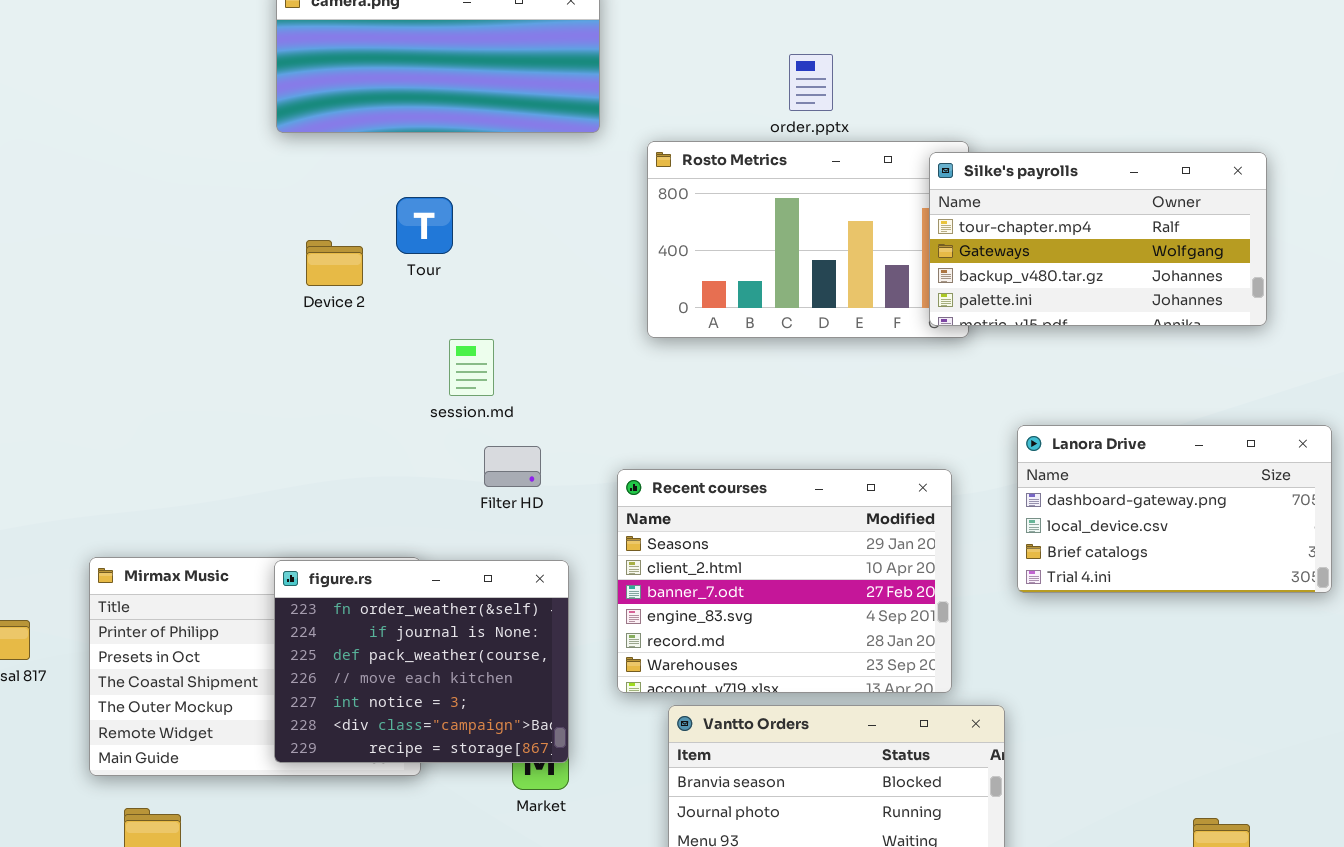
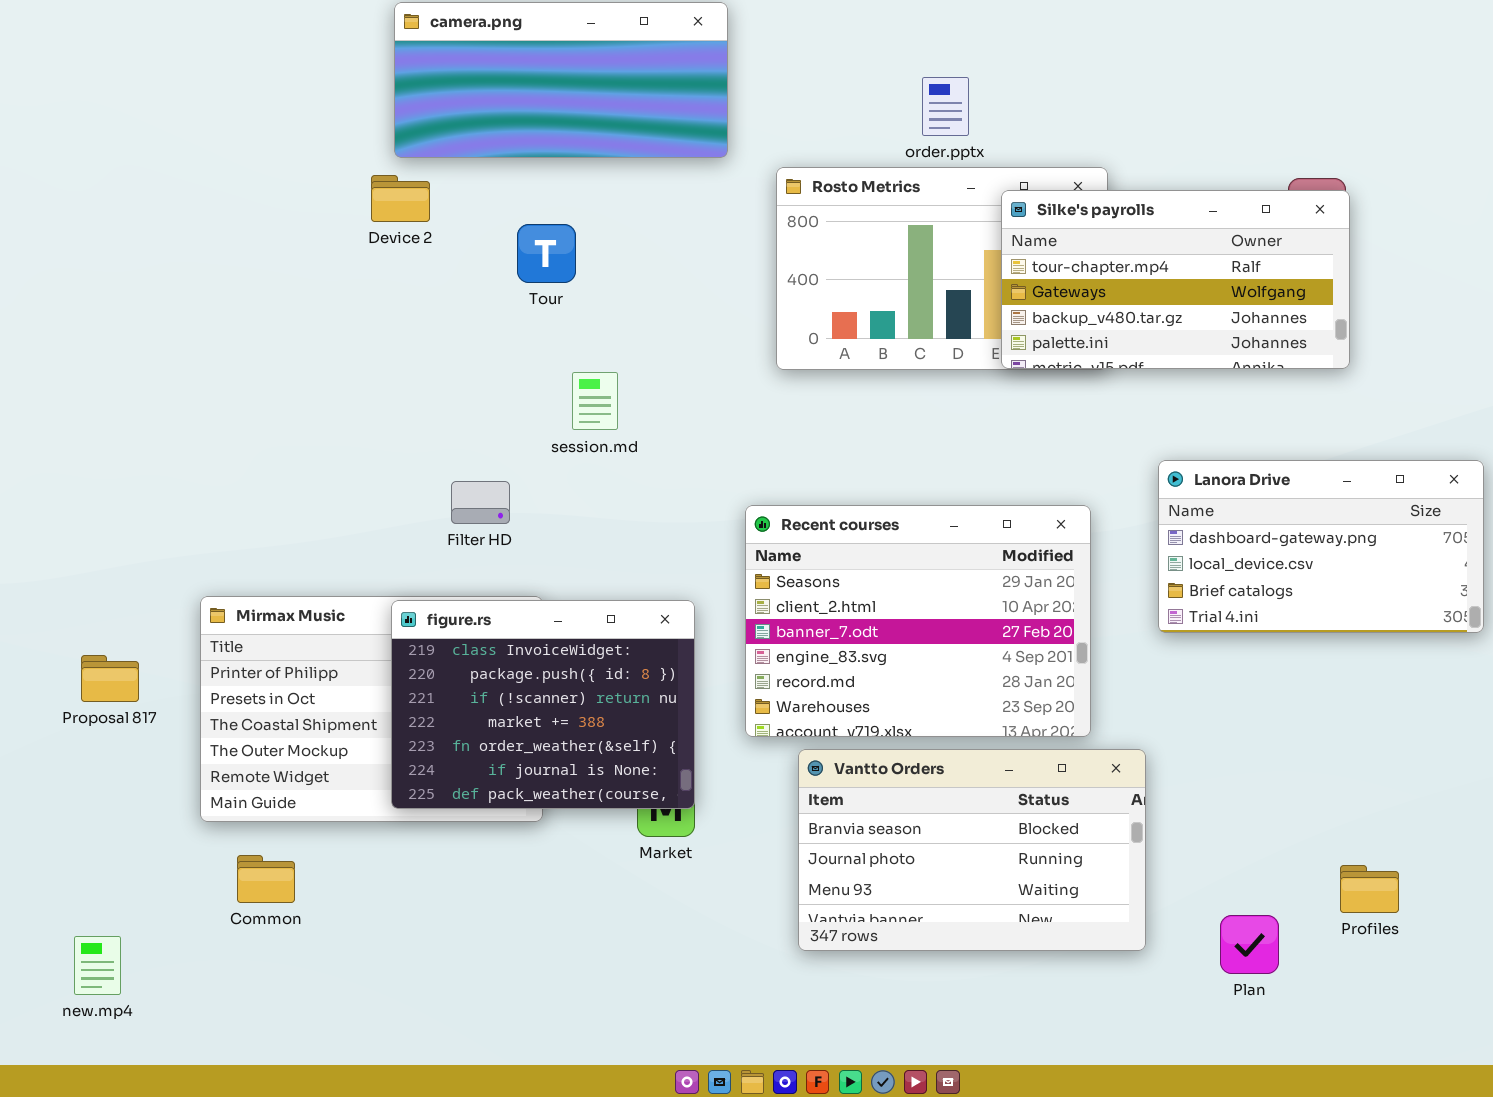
Silke's payrolls: [929,152,1267,326] -> [1001,190,1350,369], moved
Device 2: [306,240,363,286] -> [371,175,430,222], moved
Filter HD: [484,446,541,487] -> [451,481,510,524], moved
figure.rs: [274,560,569,763] -> [391,600,695,809], scrolled up 4 rows

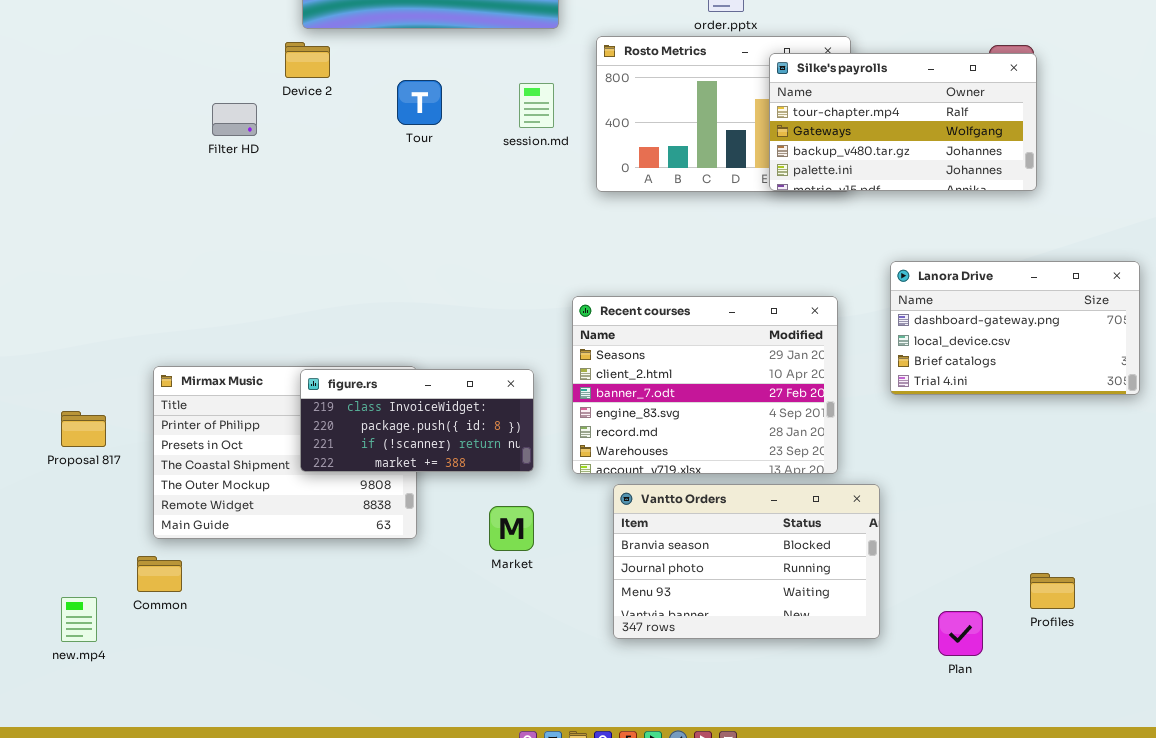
session.md: [572,372,618,430] -> [519,83,554,128], moved
Filter HD: [451,481,510,524] -> [212,103,257,136], moved
figure.rs: [391,600,695,809] -> [300,369,534,472], resized
Common: [237,855,295,903] -> [137,556,182,592], moved
new.mp4: [74,936,121,995] -> [61,597,97,642], moved

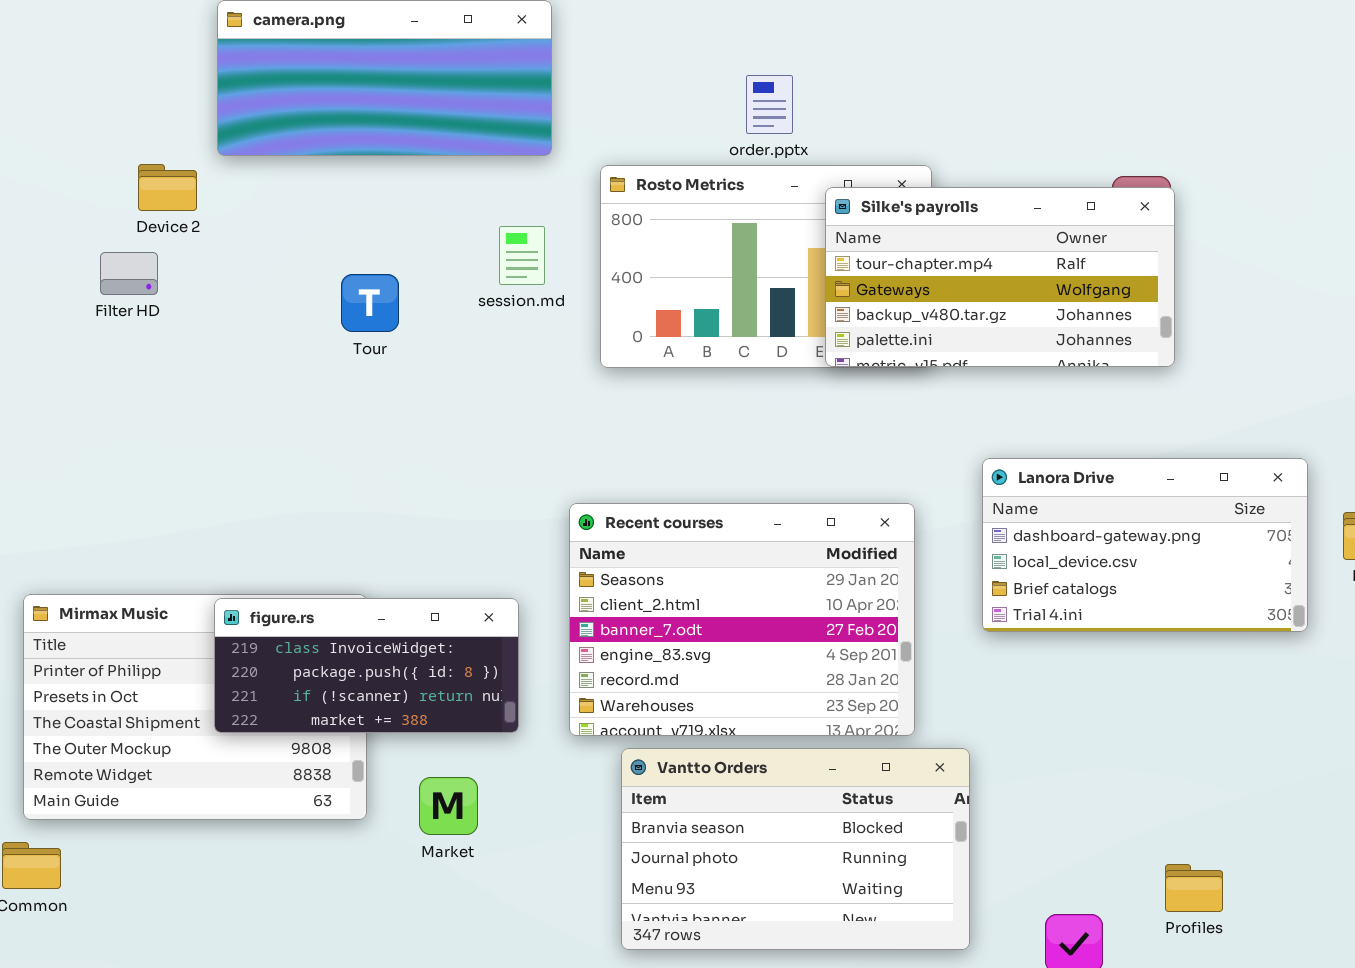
Device 2: [285,42,330,78] -> [138,164,197,211], moved
Tour: [397,80,442,125] -> [341,274,399,332], moved
Market: [489,506,534,551] -> [419,777,478,835], moved

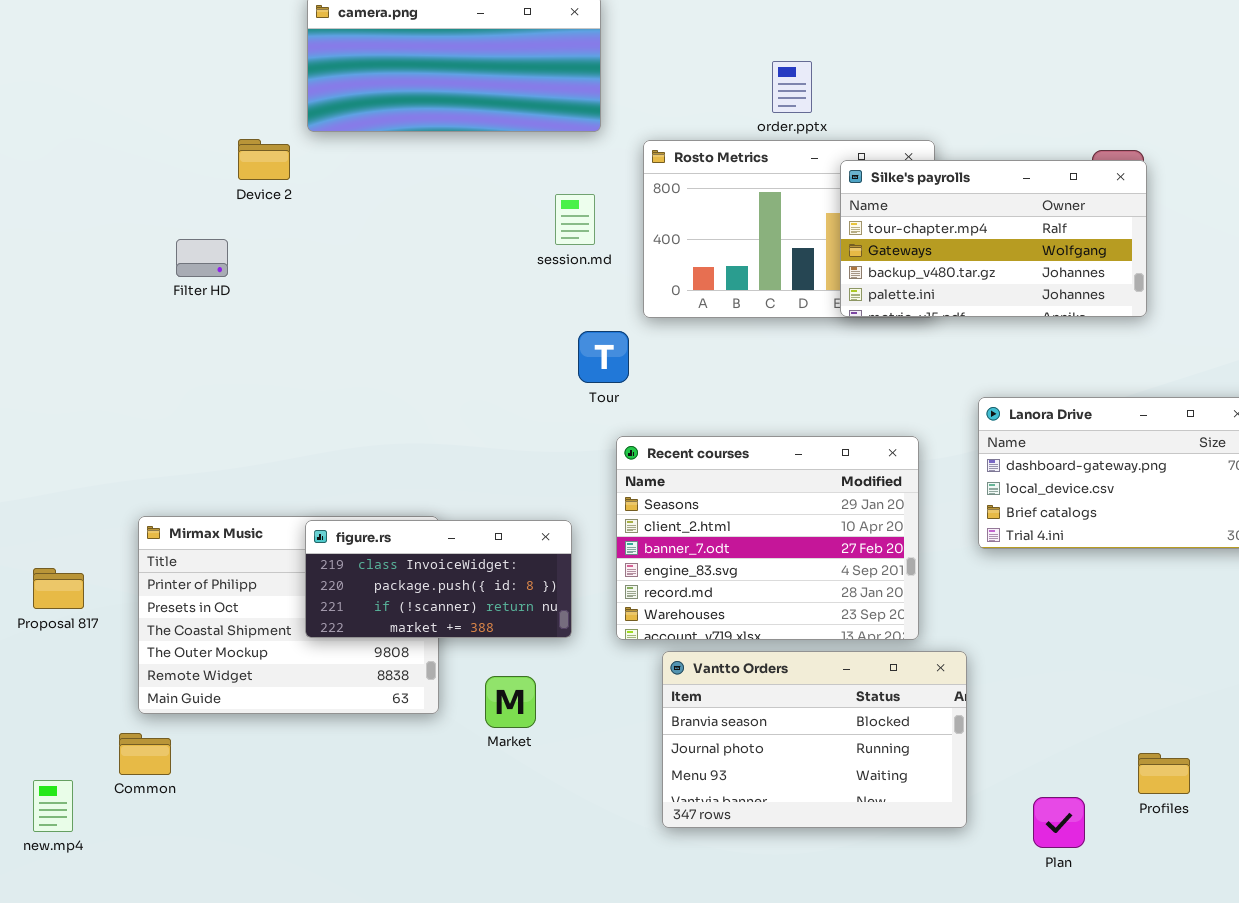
Filter HD: [100,252,158,295] -> [176,239,228,277], moved
Tour: [341,274,399,332] -> [578,331,629,383], moved

